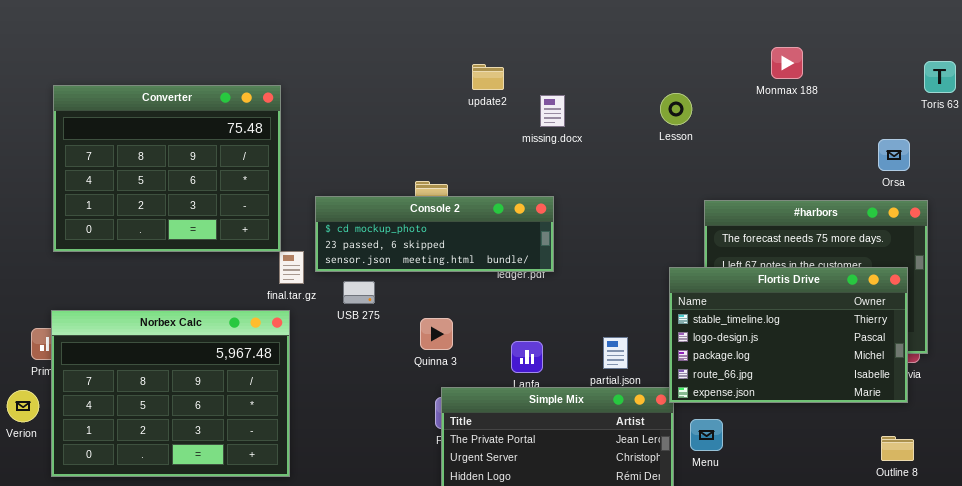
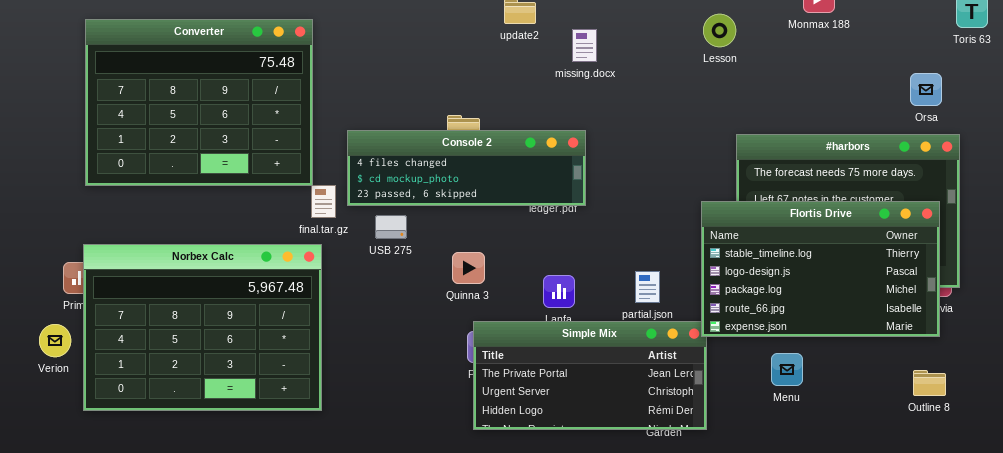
Lesson: [660,93,692,125] -> [703,14,736,47], moved
Console 2: [315,196,554,272] -> [347,130,586,206], scrolled up 1 row
Menu: [690,419,723,451] -> [771,353,803,386], moved

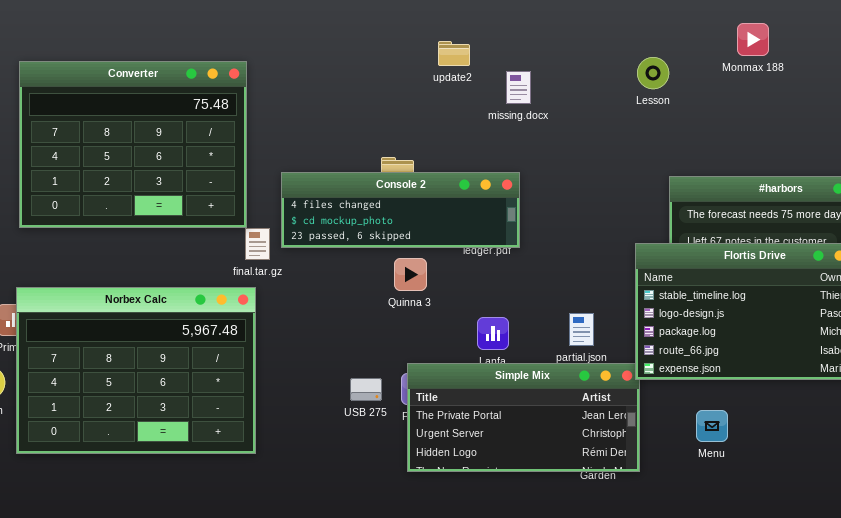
USB 275: [375,215,407,239] -> [350,378,382,401], moved
Quinna 3: [452,252,485,284] -> [394,258,427,291], moved
Menu: [771,353,803,386] -> [696,410,728,442], moved

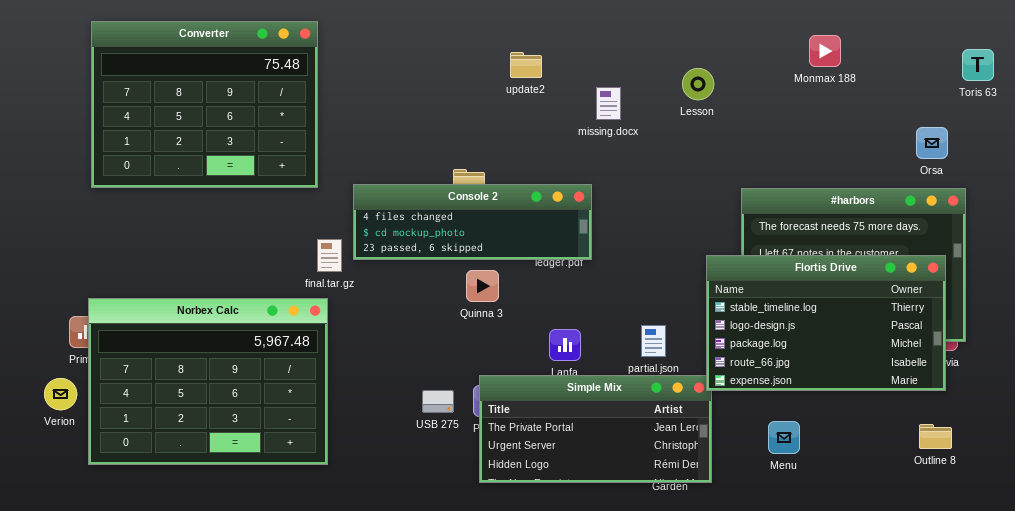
Lesson: [637,57,669,89] -> [682,68,714,100], moved
Converter: [19,61,247,228] -> [91,21,318,188], moved
missing.docx: [506,71,531,104] -> [596,87,621,120], moved

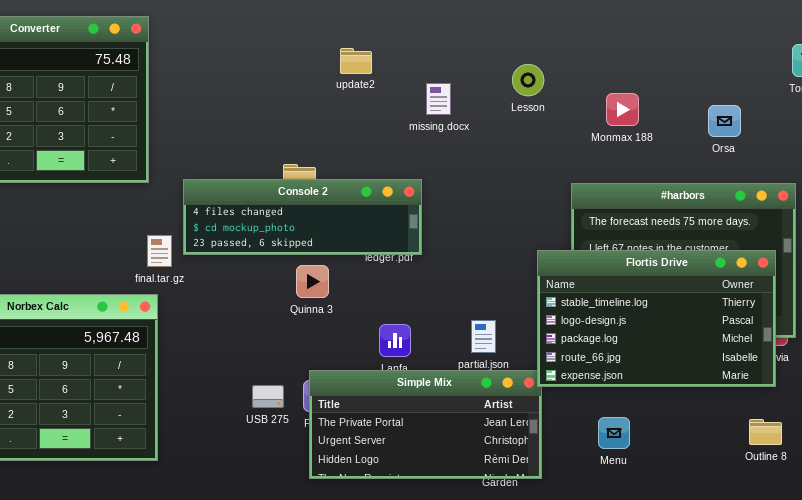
Monmax 188: [809,35,841,67] -> [606,93,639,126], moved
Orsa: [916,127,948,159] -> [708,105,741,137], moved

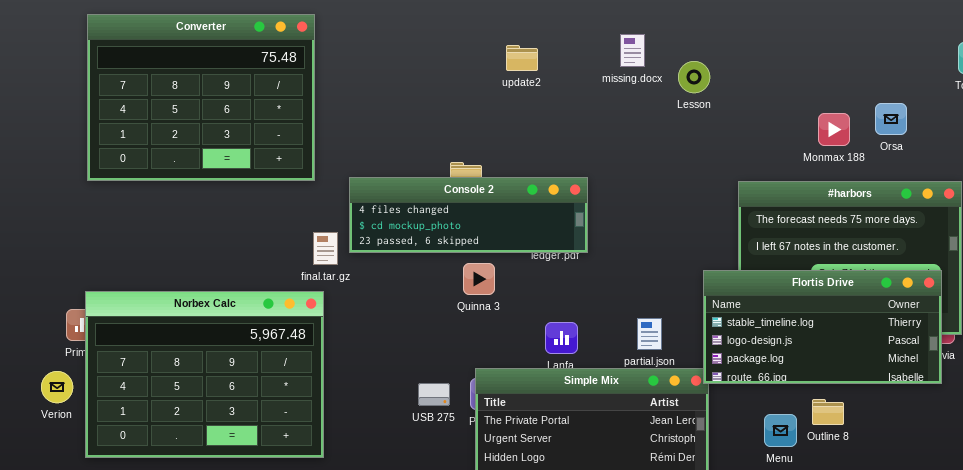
missing.docx: [426,83,451,115] -> [620,34,645,67], moved
Monmax 188: [606,93,639,126] -> [818,113,850,146], moved
Flortis Drive: [537,250,776,387] -> [703,270,942,384], resized
Outline 8: [749,419,782,445] -> [812,399,844,425], moved

